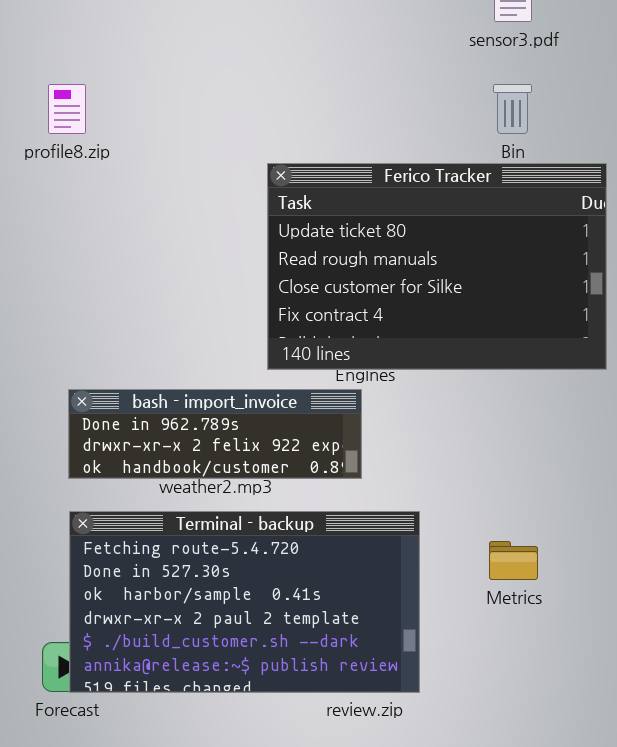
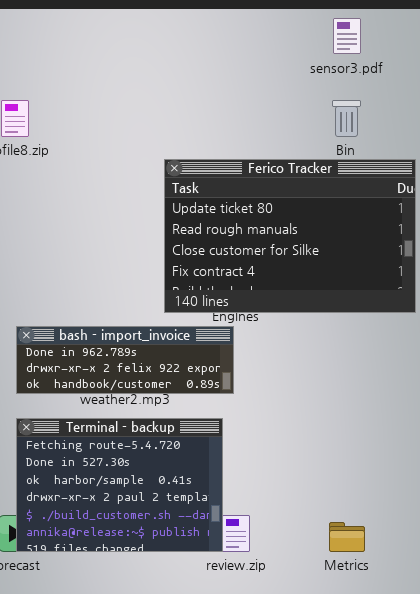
Terminal - backup: [69,511,420,693] -> [16,418,223,552], resized
Metrics: [489,541,538,580] -> [329,522,365,552], moved

